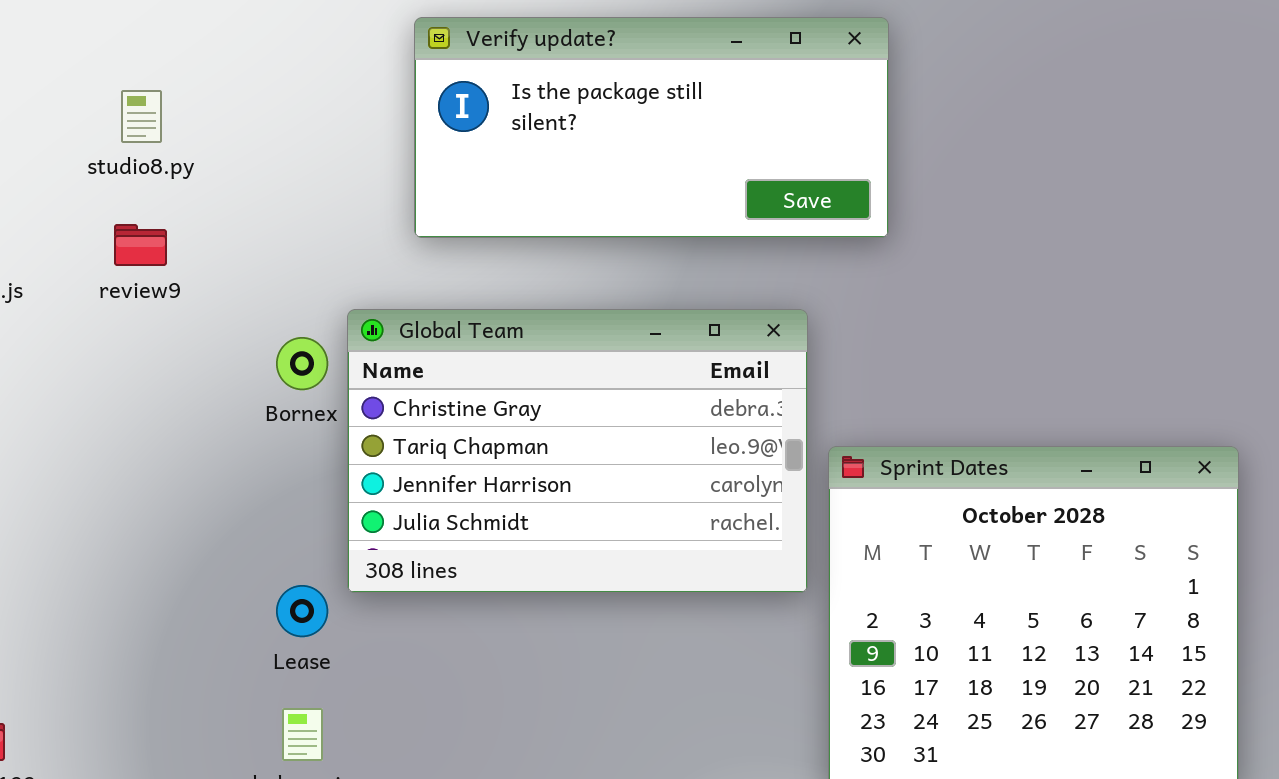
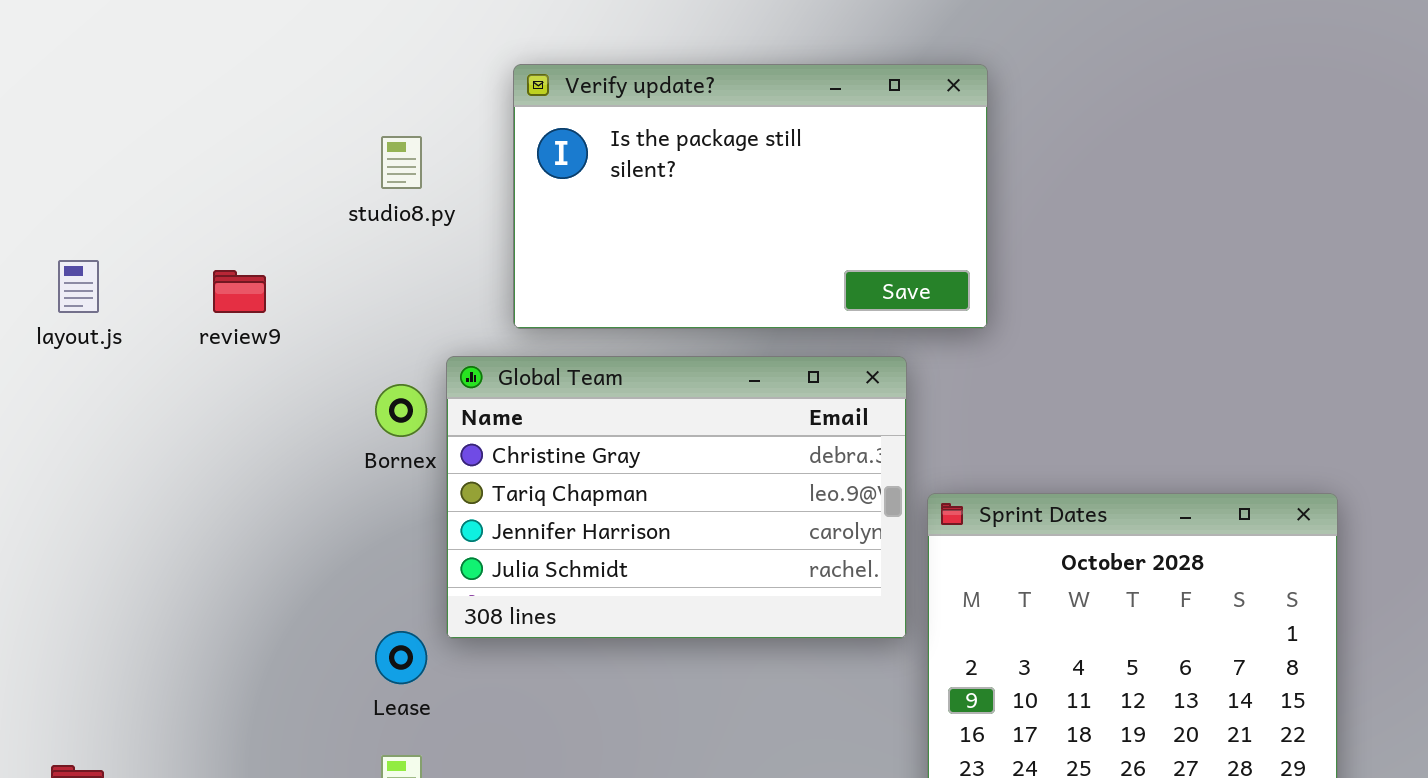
Verify update?: [414,17,889,238] -> [513,64,988,329], resized
studio8.py: [121,90,162,143] -> [381,136,422,189], moved

